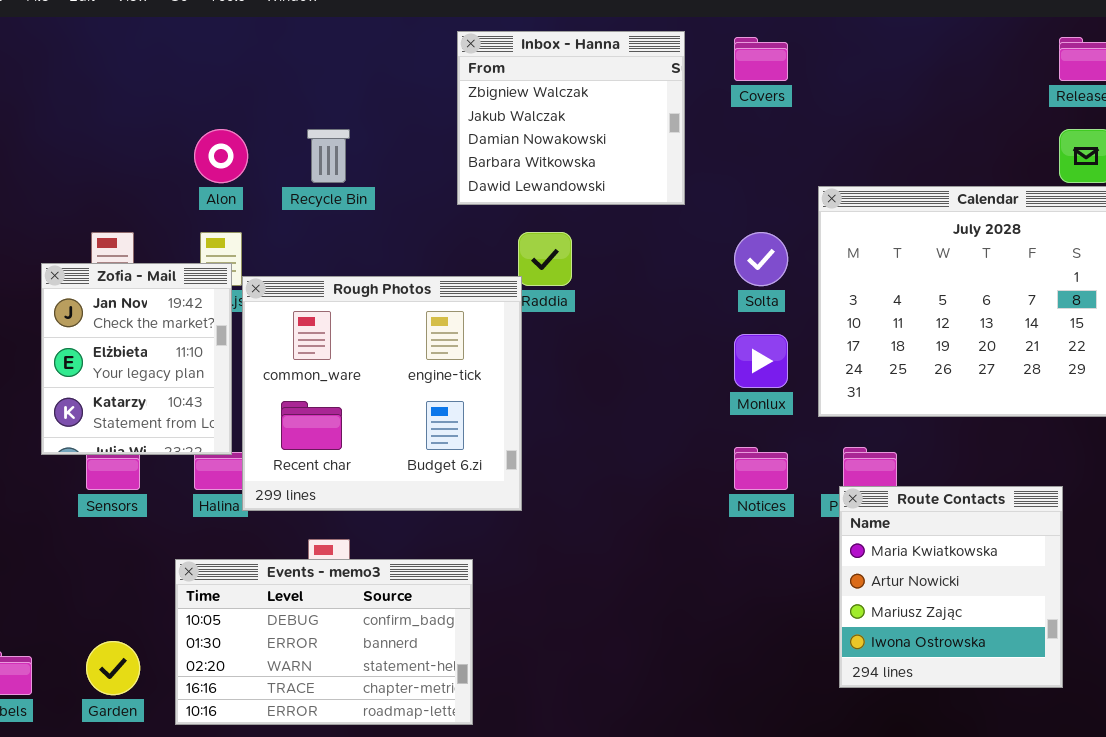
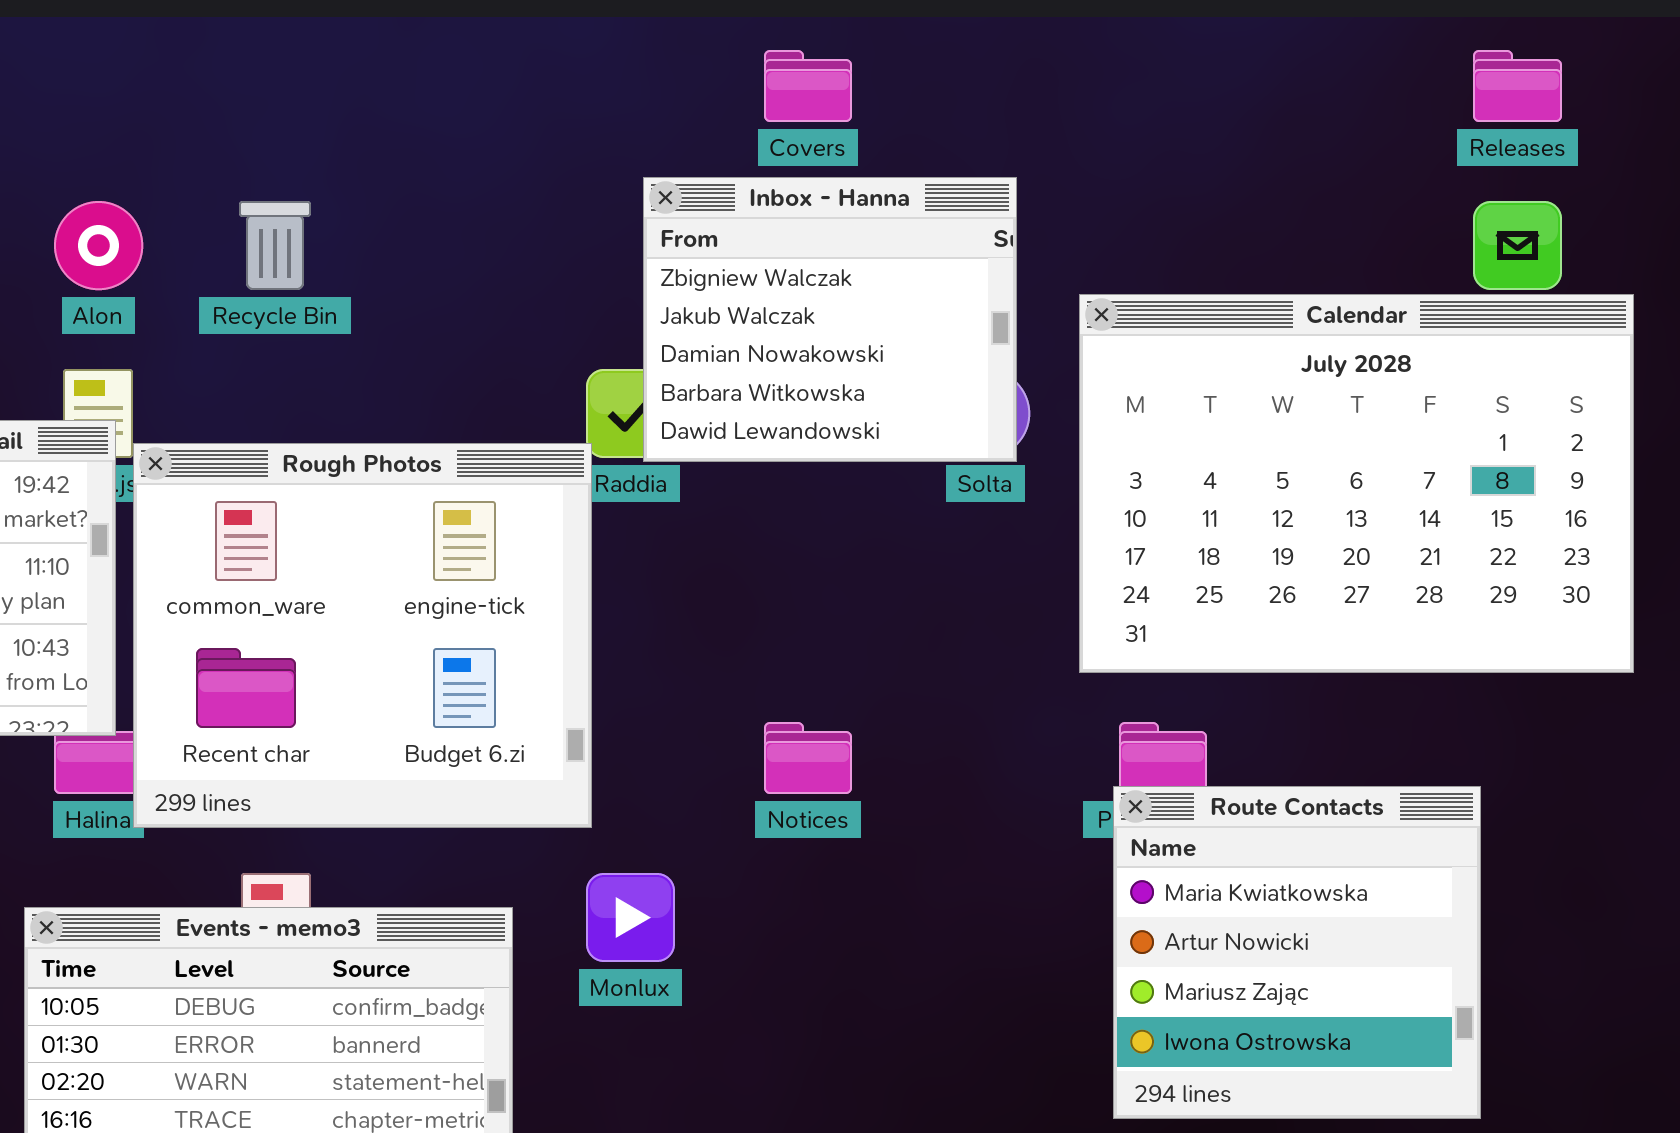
Inbox - Hanna: [457,31,685,205] -> [643,177,1017,462], moved
Covers: [734,37,788,81] -> [764,50,852,122], moved
Monlux: [734,334,788,388] -> [586,873,675,962], moved
Notices: [734,447,788,490] -> [764,722,852,794], moved

